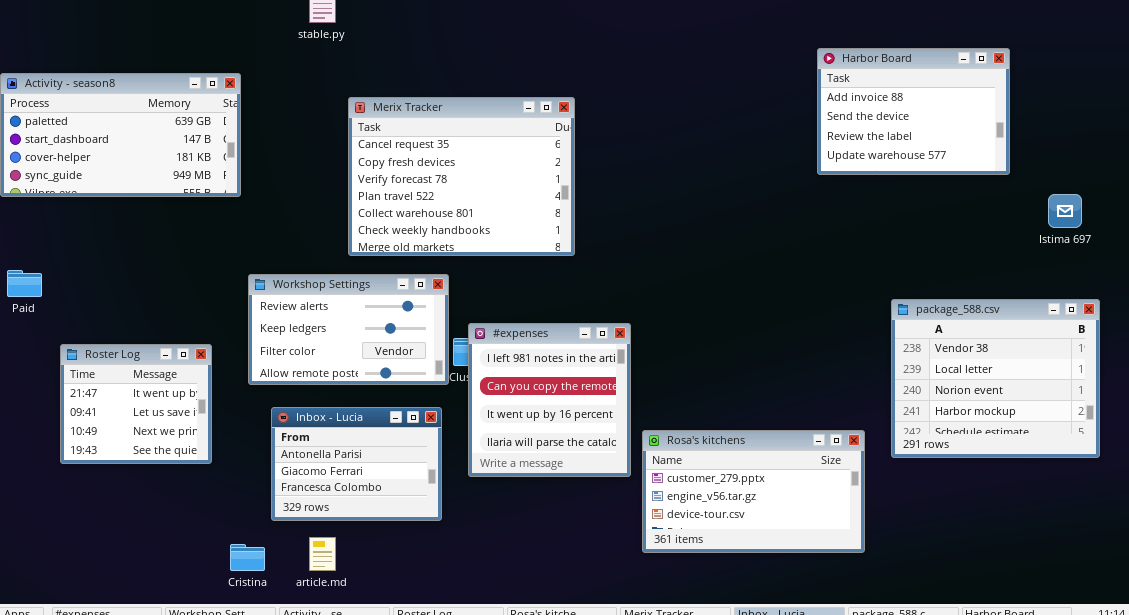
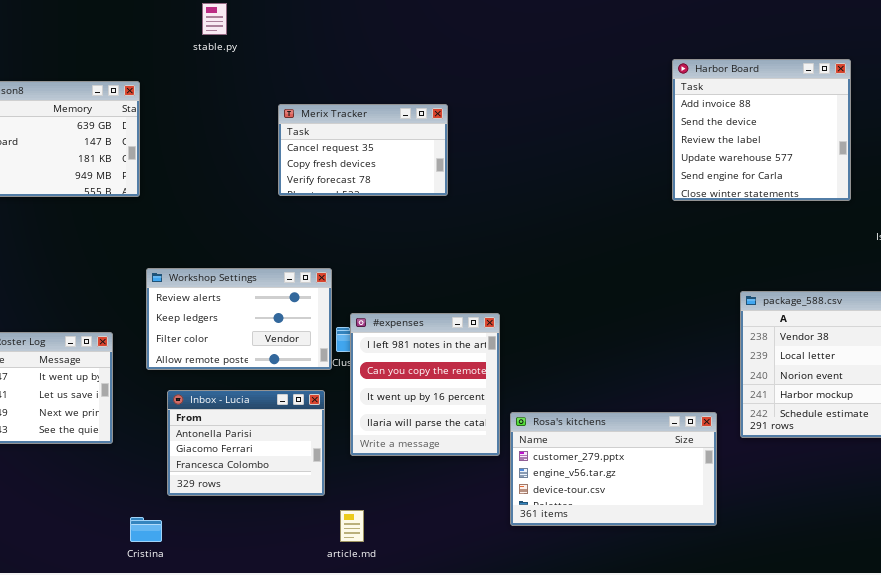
Harbor Board: [817,48,1010,175] -> [672,59,851,201], resized
Merix Tracker: [348,97,575,256] -> [278,104,448,196], resized
article.md: [309,537,336,571] -> [340,510,364,542], moved

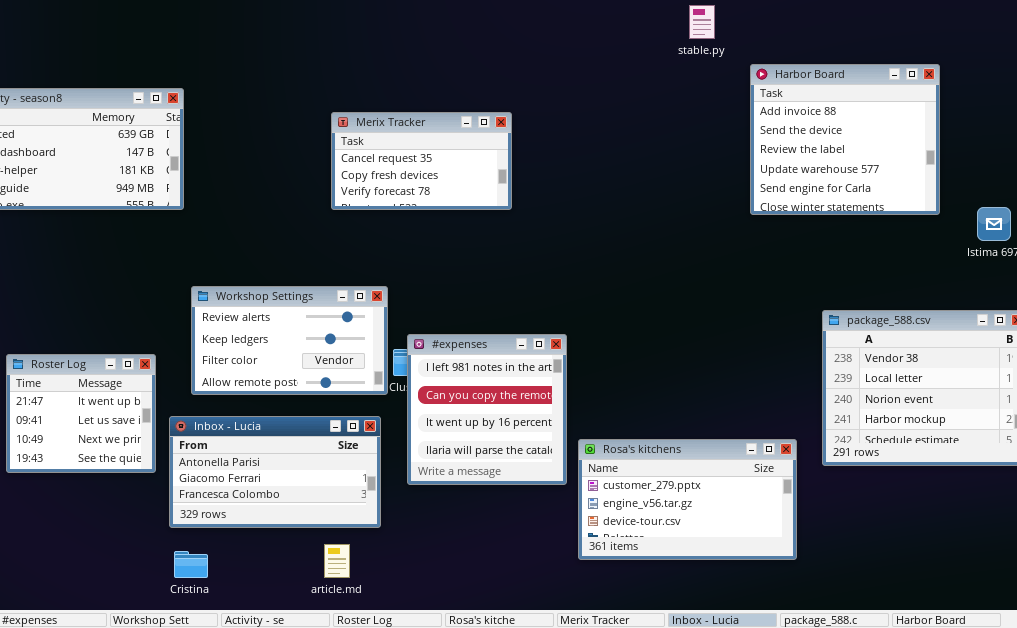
stable.py: [202,3,227,35] -> [689,5,715,39], moved
Inbox - Lucia: [167,390,325,496] -> [169,416,381,528], resized
article.md: [340,510,364,542] -> [324,544,350,578], moved

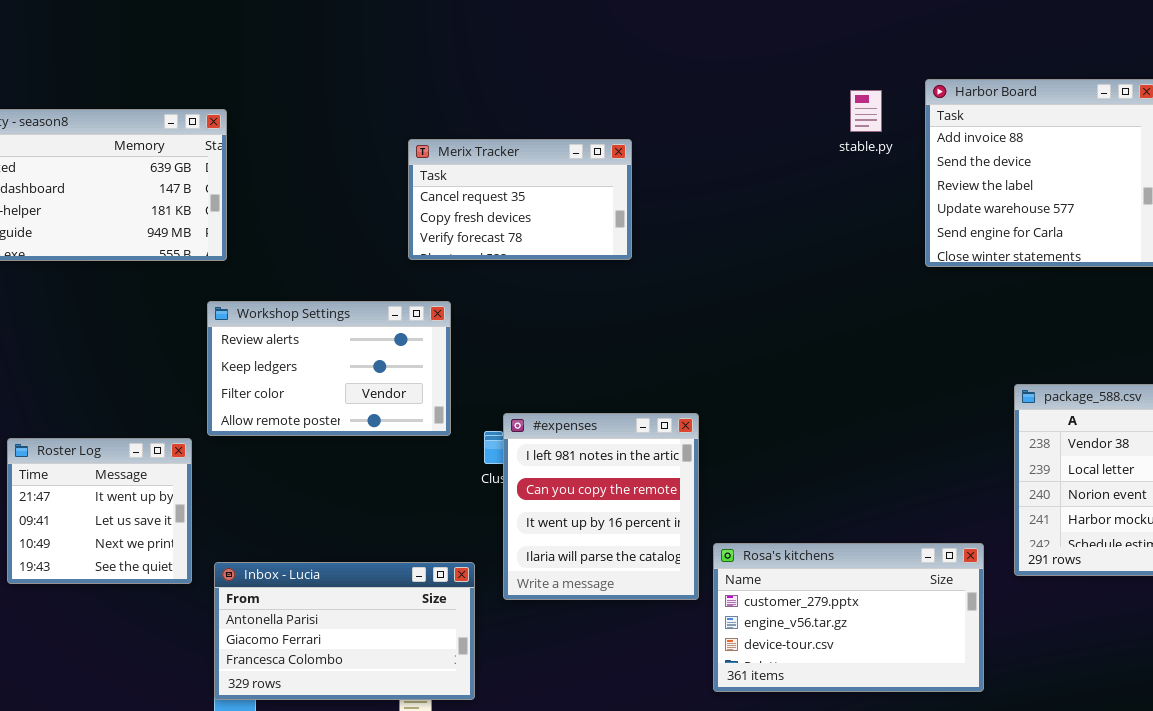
stable.py: [689,5,715,39] -> [850,90,882,132], moved
Workshop Settings: [191,286,388,395] -> [207,301,451,436], moved
Inbox - Lucia: [169,416,381,528] -> [214,562,475,700], moved

